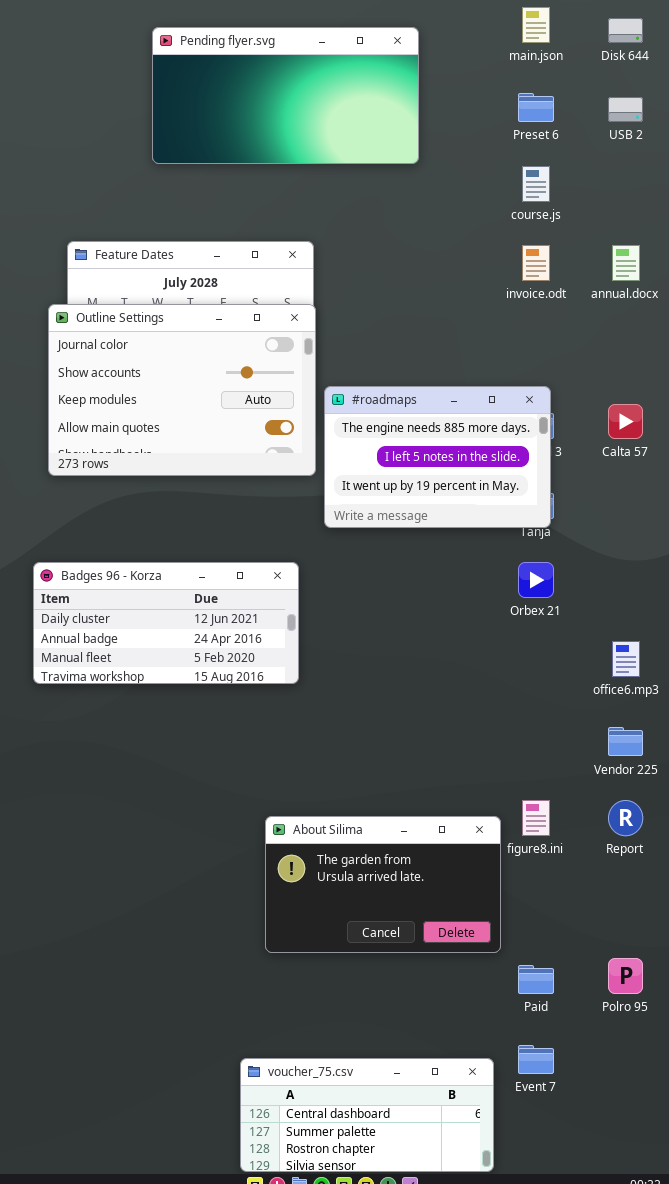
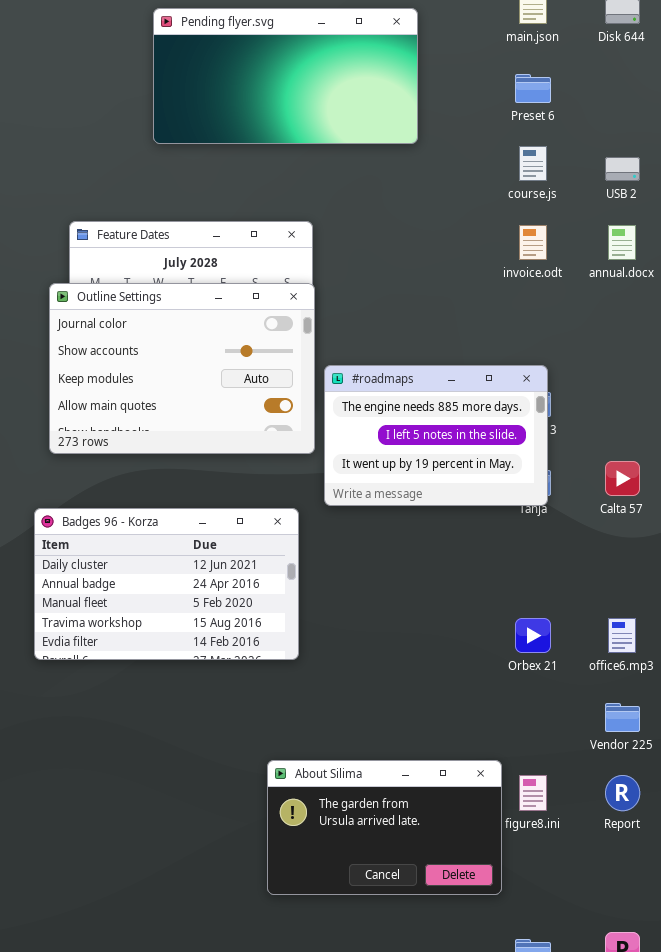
USB 2: [608,97,643,122] -> [605,157,640,181], moved
Calta 57: [608,404,643,439] -> [605,461,640,496], moved
Badges 96 - Korza: [33,562,299,684] -> [34,508,299,660], resized
Orbex 21: [518,562,554,598] -> [515,618,551,653], moved
About Silima: [265,816,501,953] -> [267,760,502,895], moved

